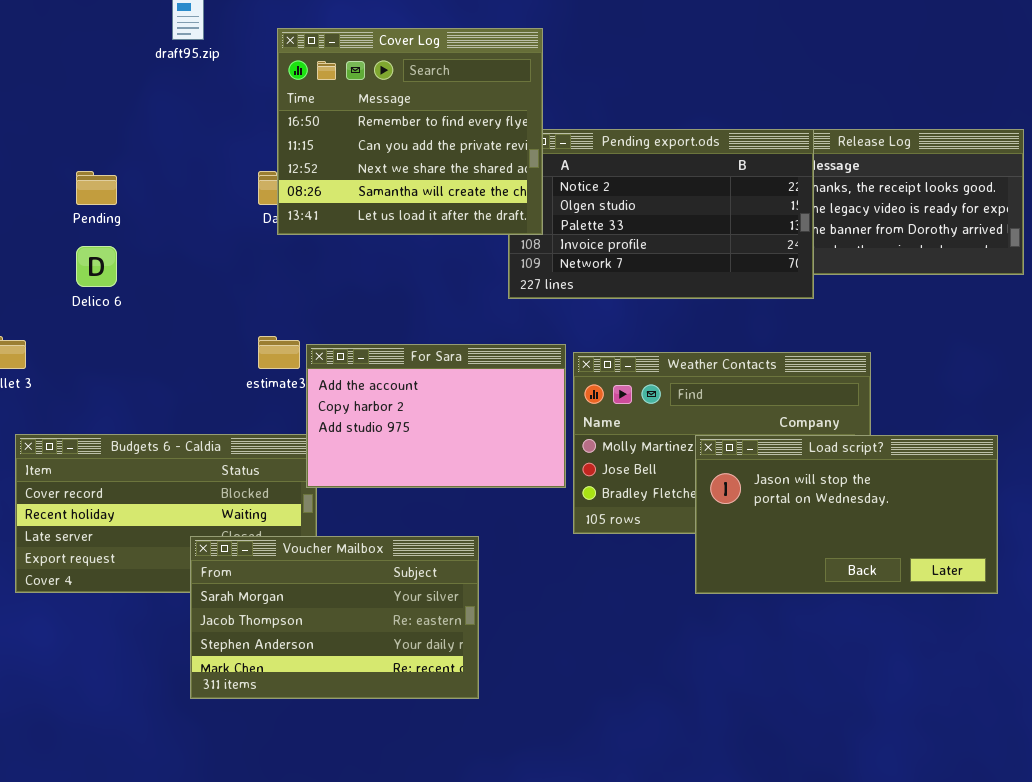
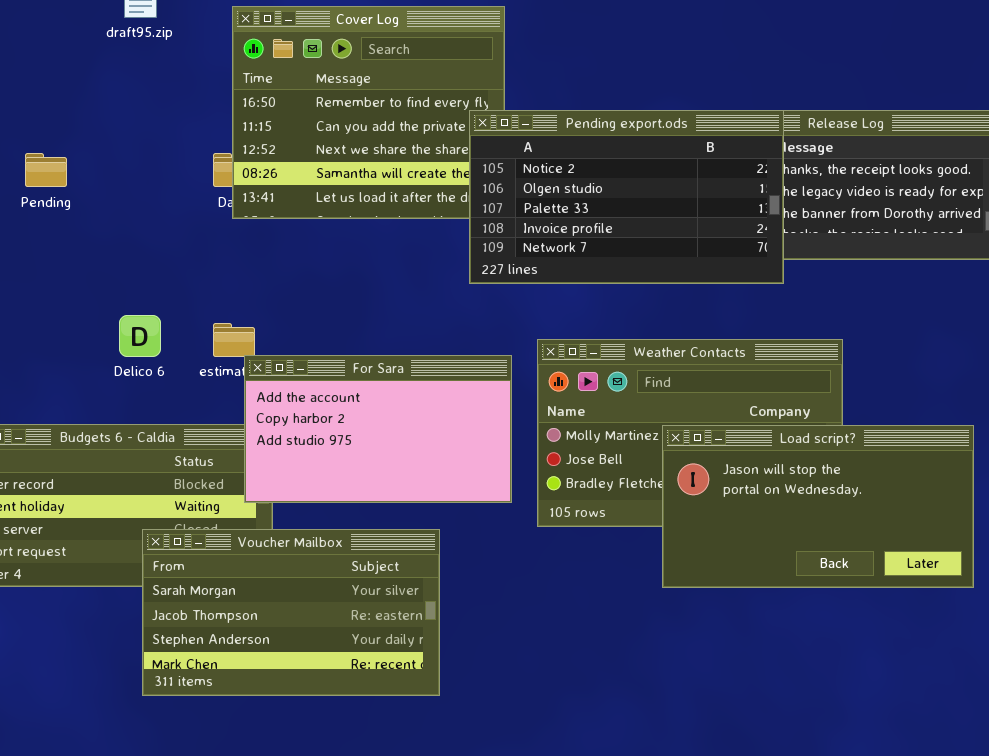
Pending export.ods: [508,129,814,299] -> [469,110,784,284], raised
Delico 6: [76,246,117,287] -> [119,315,161,357], moved
For Sara: [306,344,566,488] -> [244,355,512,503], moved

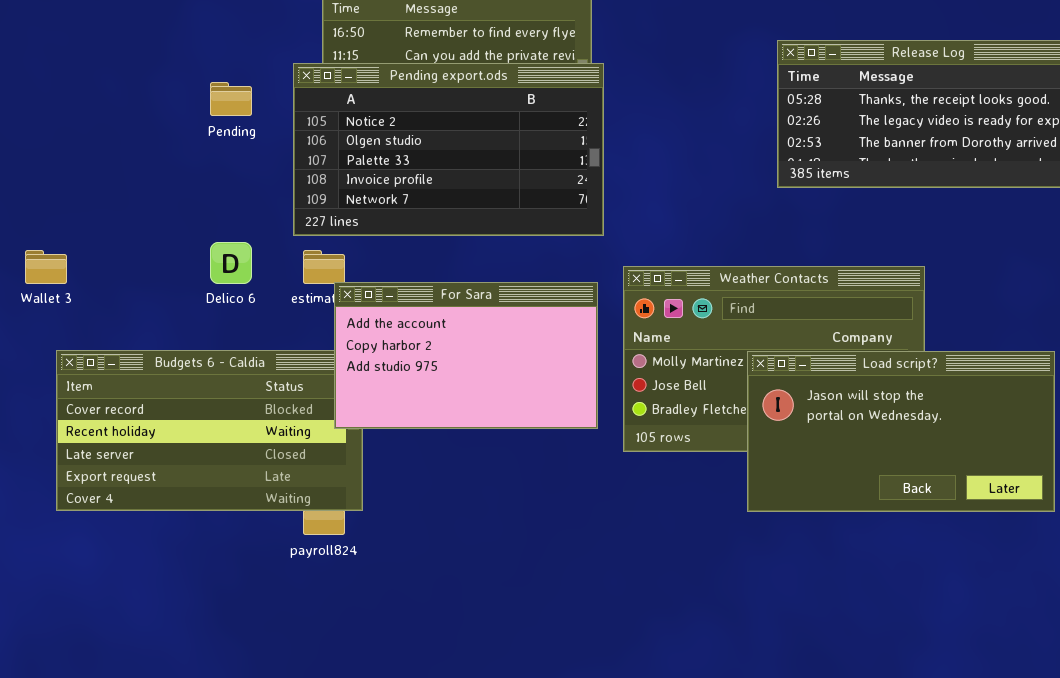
Pending export.ods: [469,110,784,284] -> [293,63,604,236], moved
Pending: [25,153,67,187] -> [210,82,252,116], moved
Voucher Mailbox: [142,529,440,696] -> none, closed

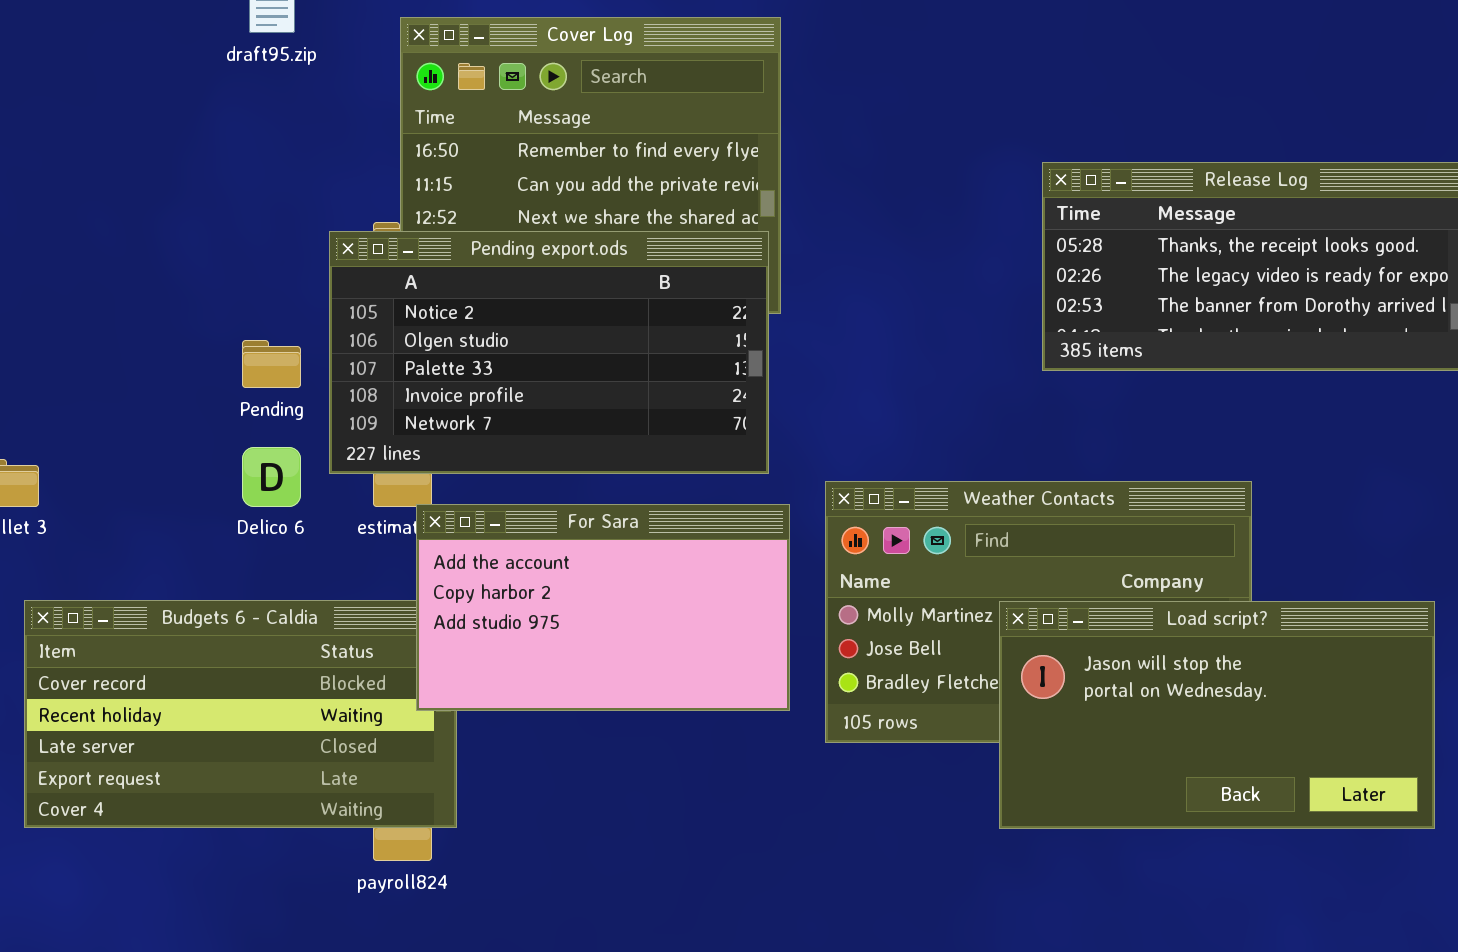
Pending export.ods: [293,63,604,236] -> [329,231,769,474], moved
Pending: [210,82,252,116] -> [242,340,301,388], moved

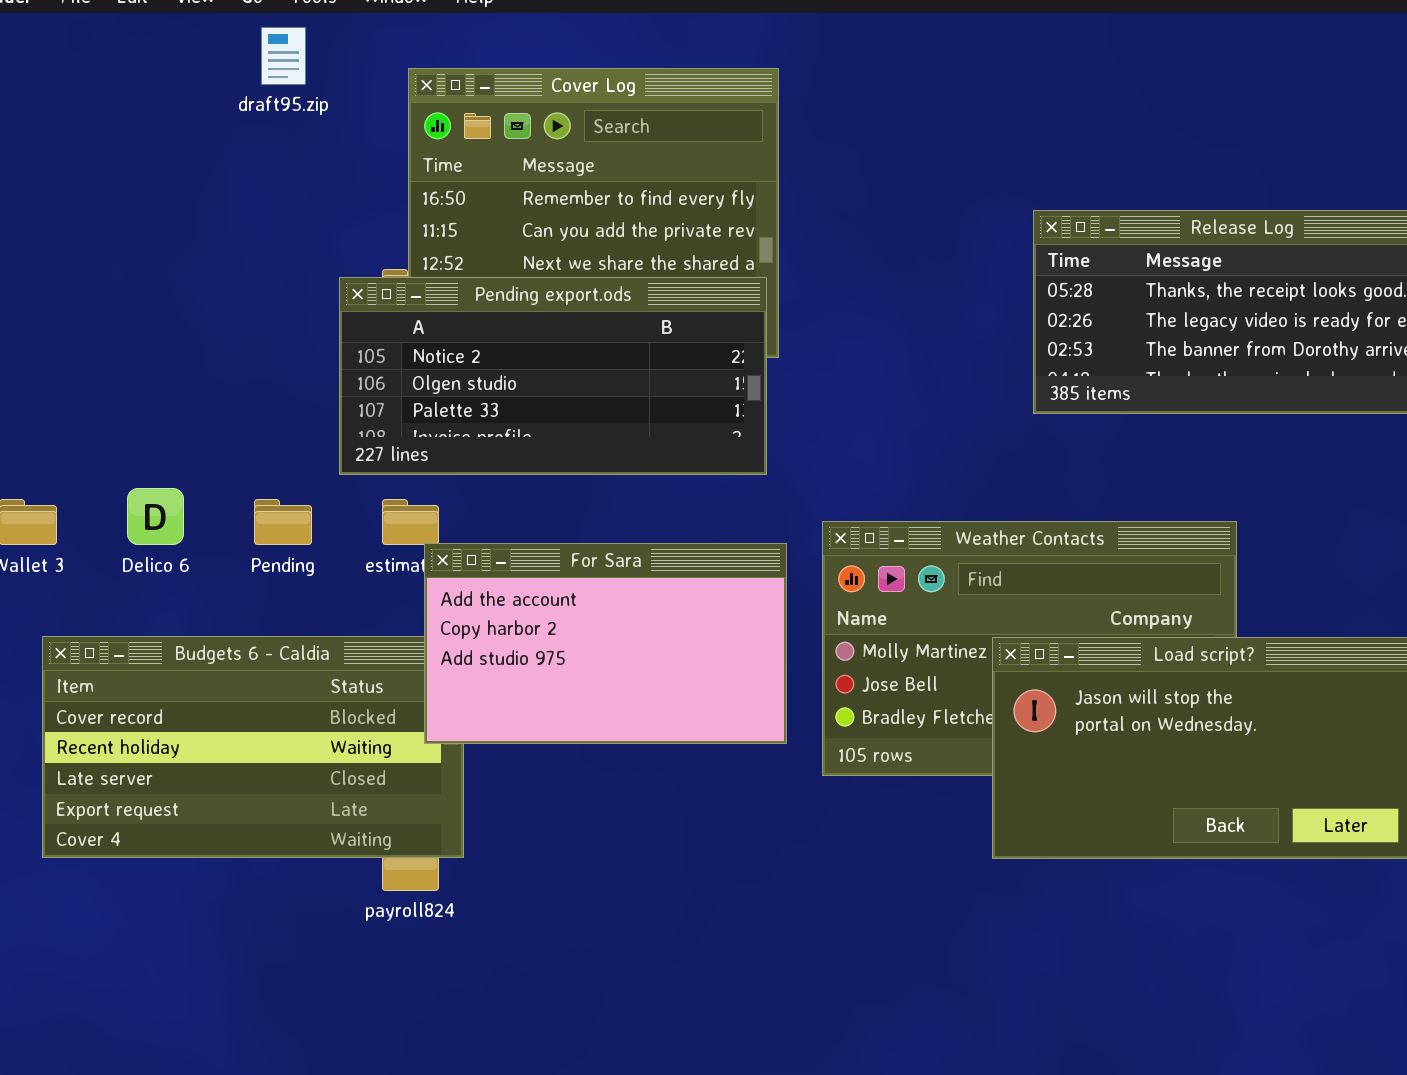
Pending export.ods: [329,231,769,474] -> [339,277,767,475], resized
Pending: [242,340,301,388] -> [254,499,312,545], moved
Delico 6: [242,447,301,507] -> [127,488,184,545], moved

